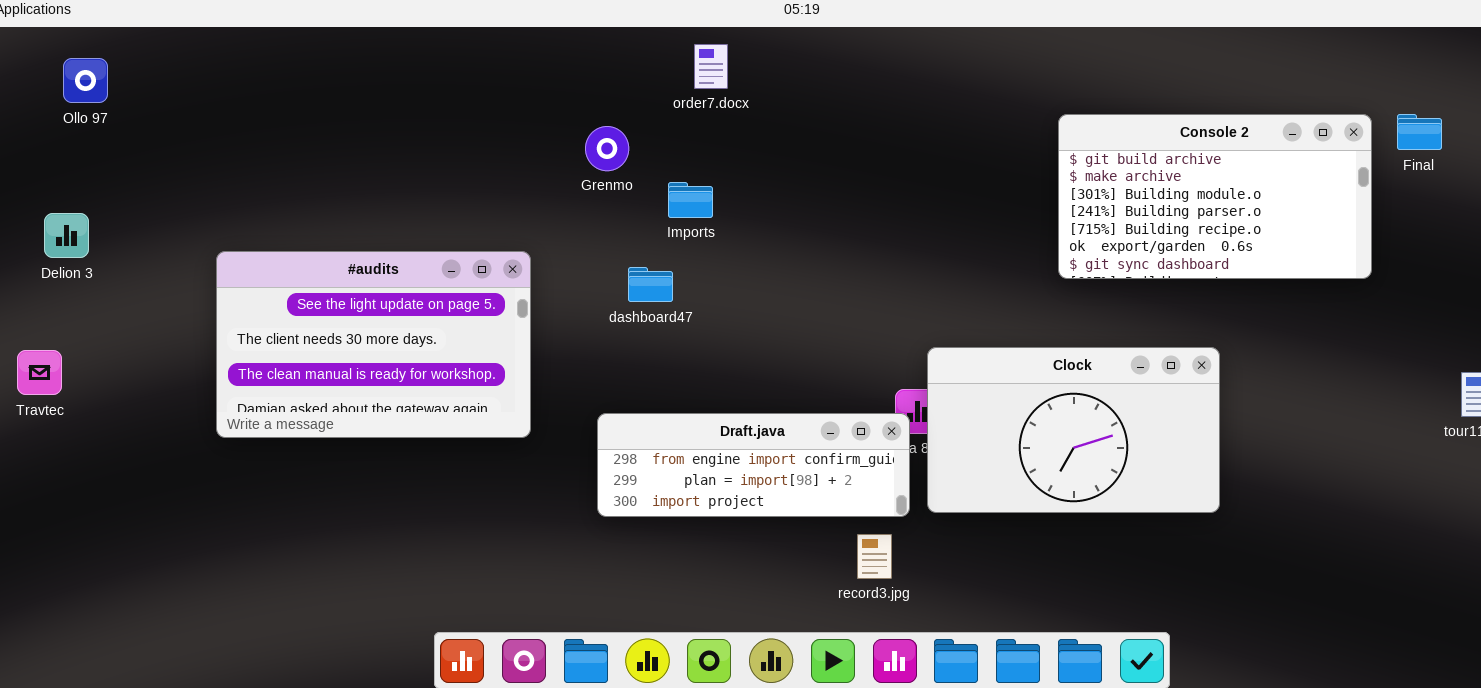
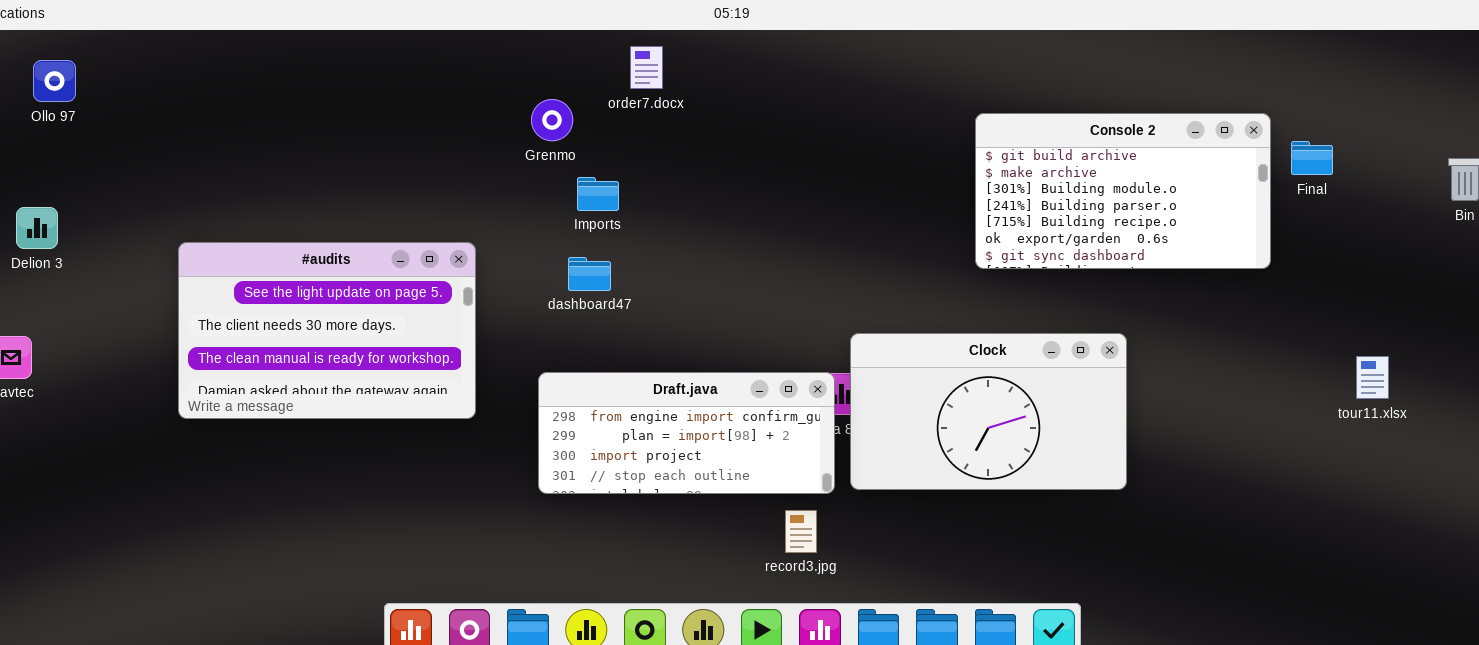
Final: [1397,114,1442,150] -> [1291,141,1333,175], moved
Grenmo: [585,126,629,171] -> [531,99,573,141], moved
Imports: [668,182,713,218] -> [577,177,619,211], moved
Draft.java: [597,413,910,517] -> [538,372,835,494], resized

